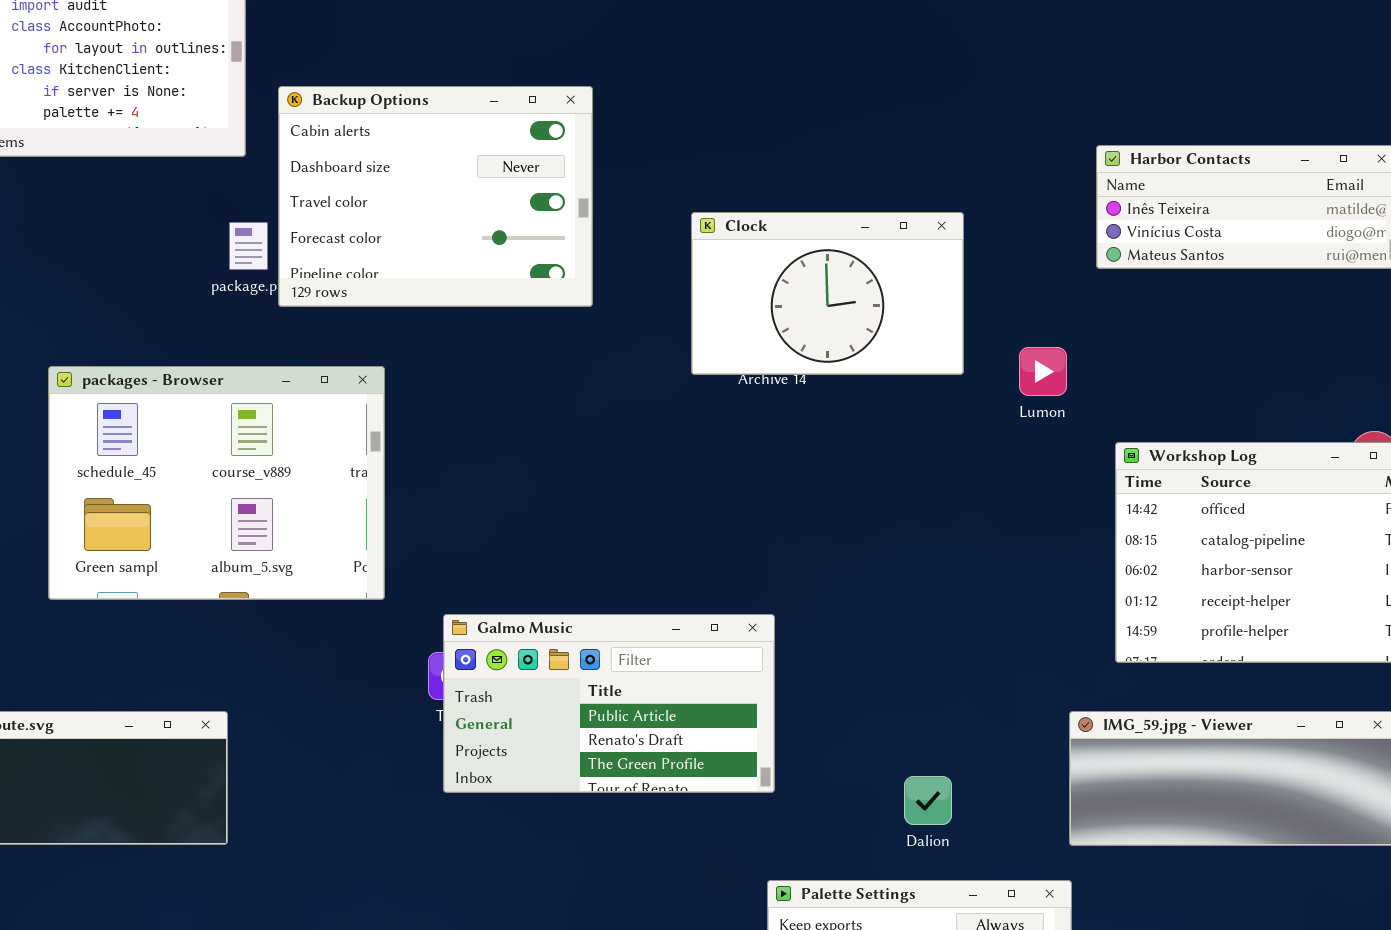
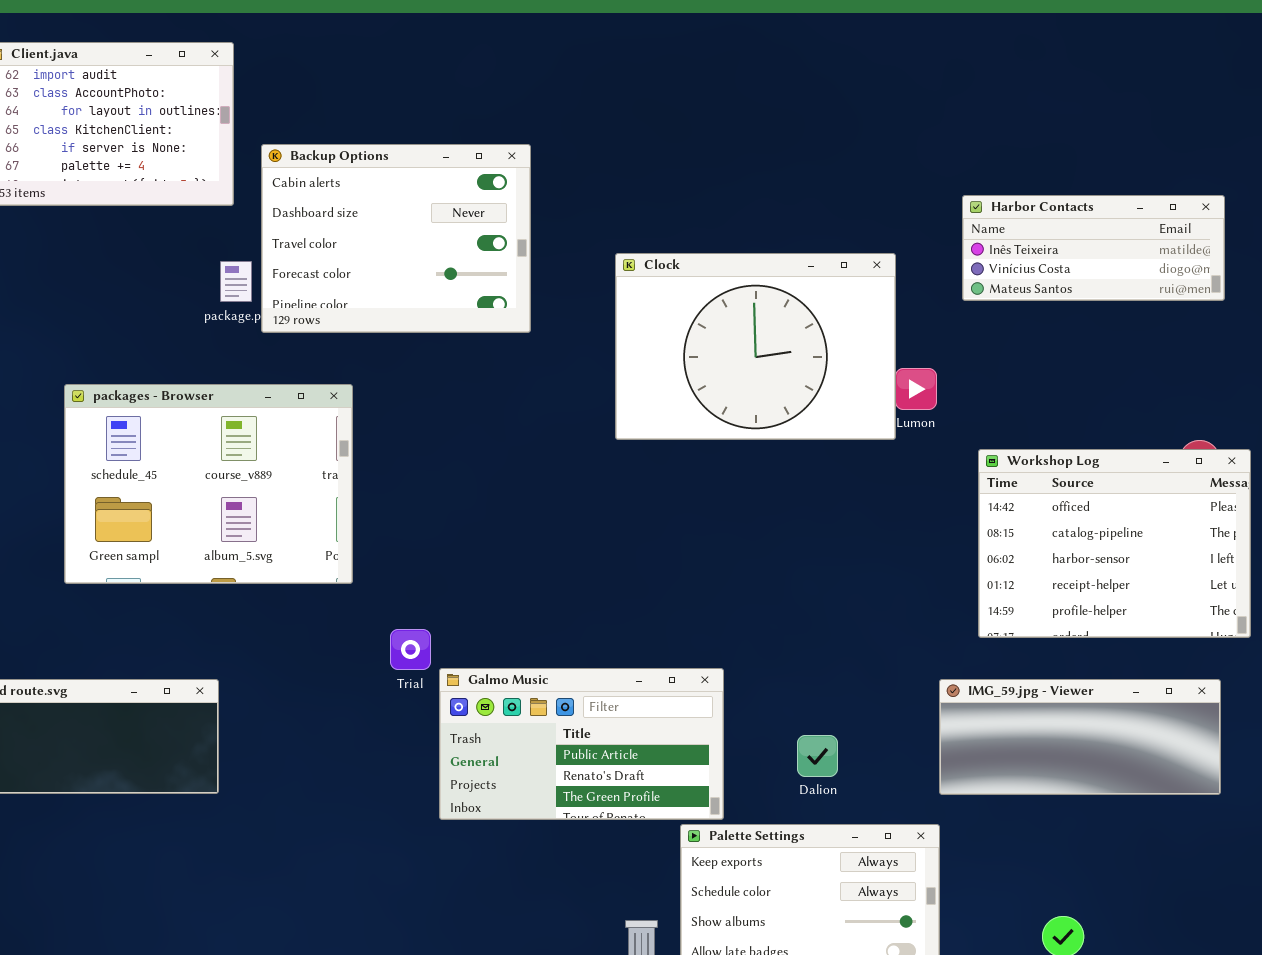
Clock: [691,212,964,375] -> [615,253,896,440], resized
Galmo Music: [443,614,775,793] -> [439,668,724,820], moved

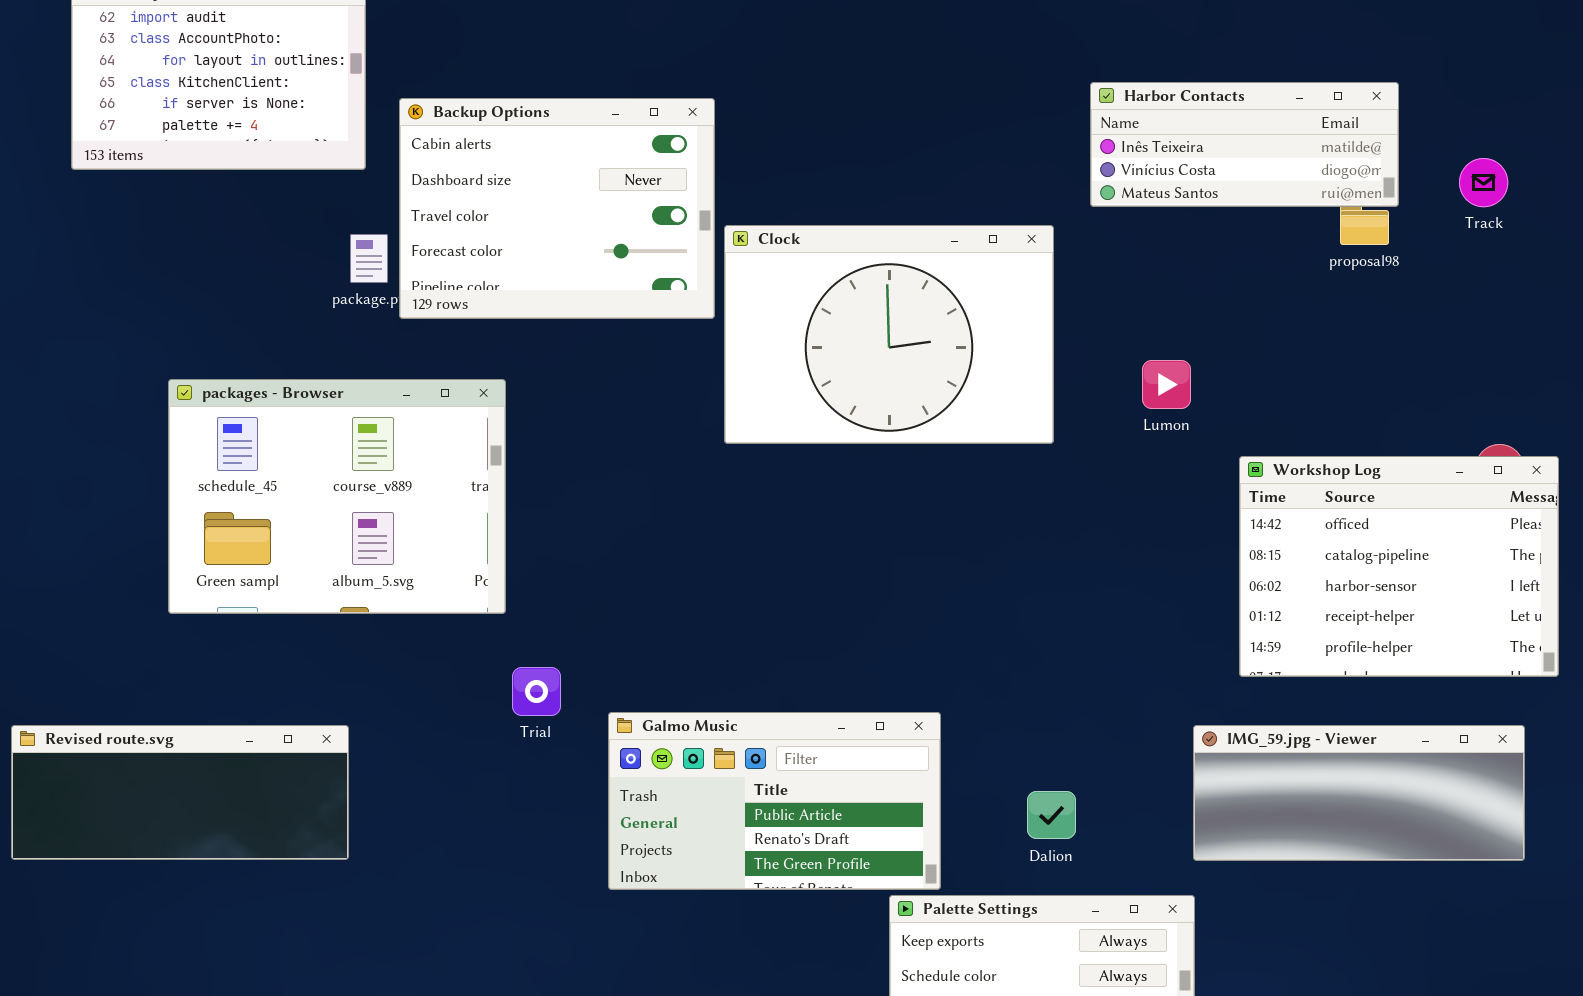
Harbor Contacts: [962,195,1225,301] -> [1090,82,1399,207], moved
Clock: [615,253,896,440] -> [724,225,1054,444], moved
Trial: [390,629,431,670] -> [512,667,561,716], moved

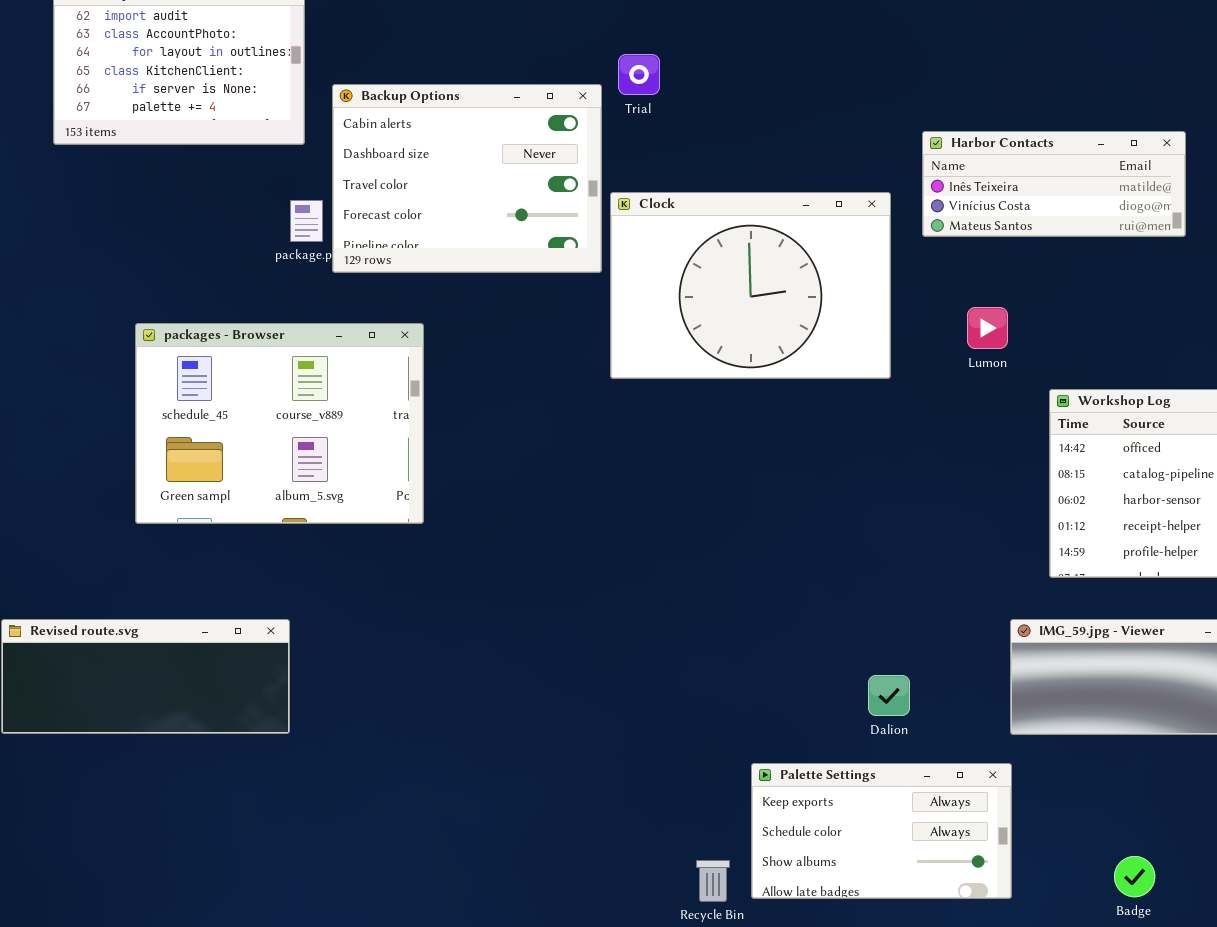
Harbor Contacts: [1090,82,1399,207] -> [922,131,1186,237], moved
Trial: [512,667,561,716] -> [618,54,660,95], moved
Galmo Music: [608,712,941,890] -> none, closed

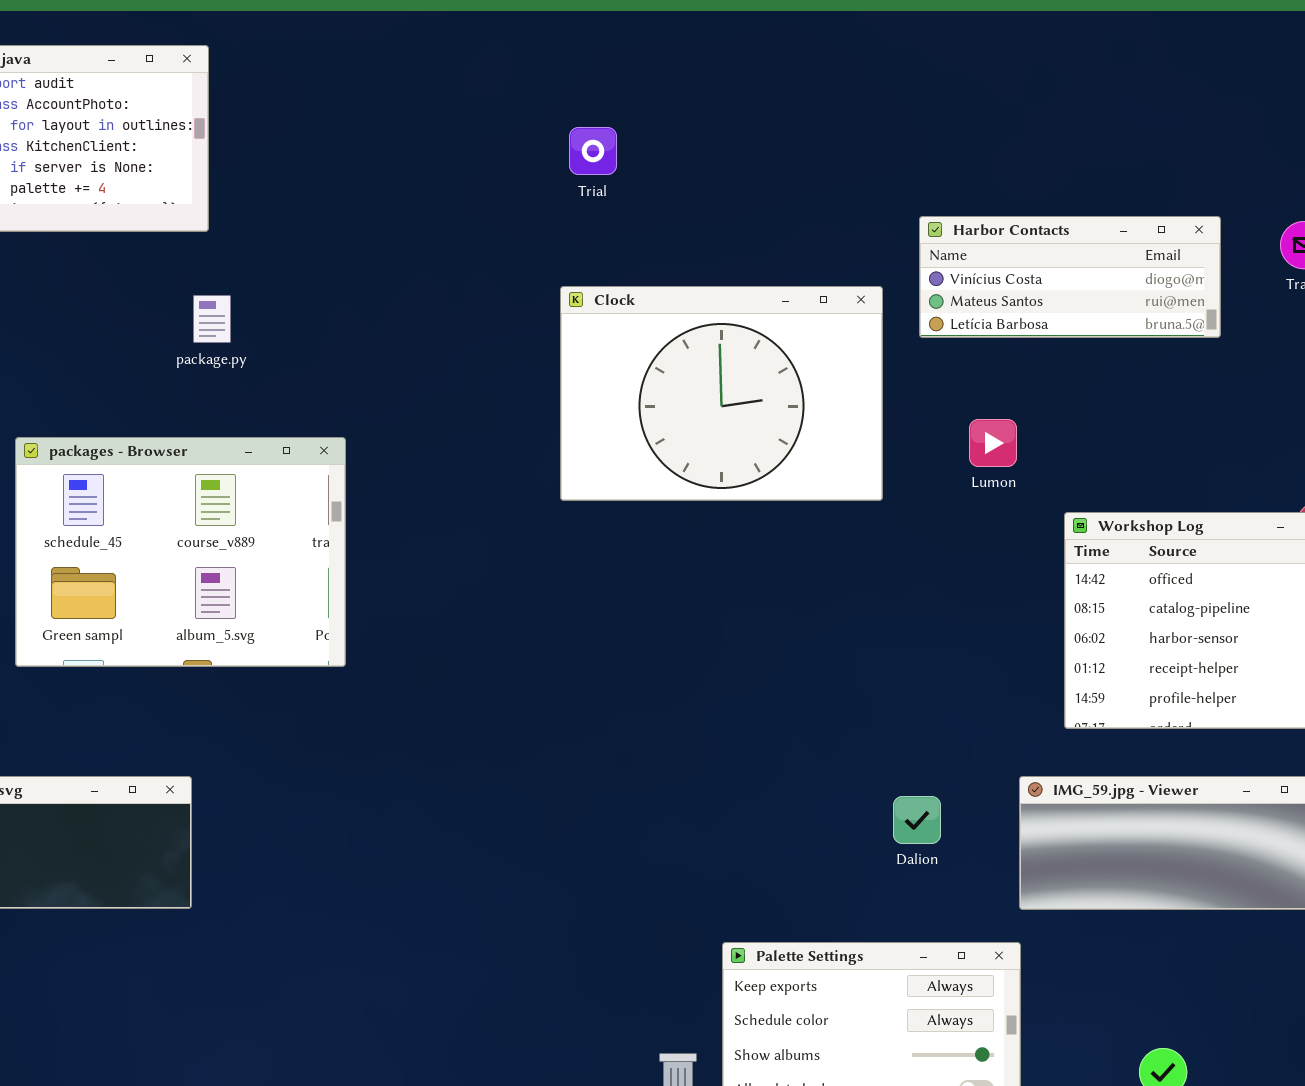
Backup Options: [332,84,602,273] -> none, closed
Harbor Contacts: [922,131,1186,237] -> [919,216,1221,338], scrolled down 1 row
Dalion: [868,675,910,716] -> [893,796,941,844], moved

